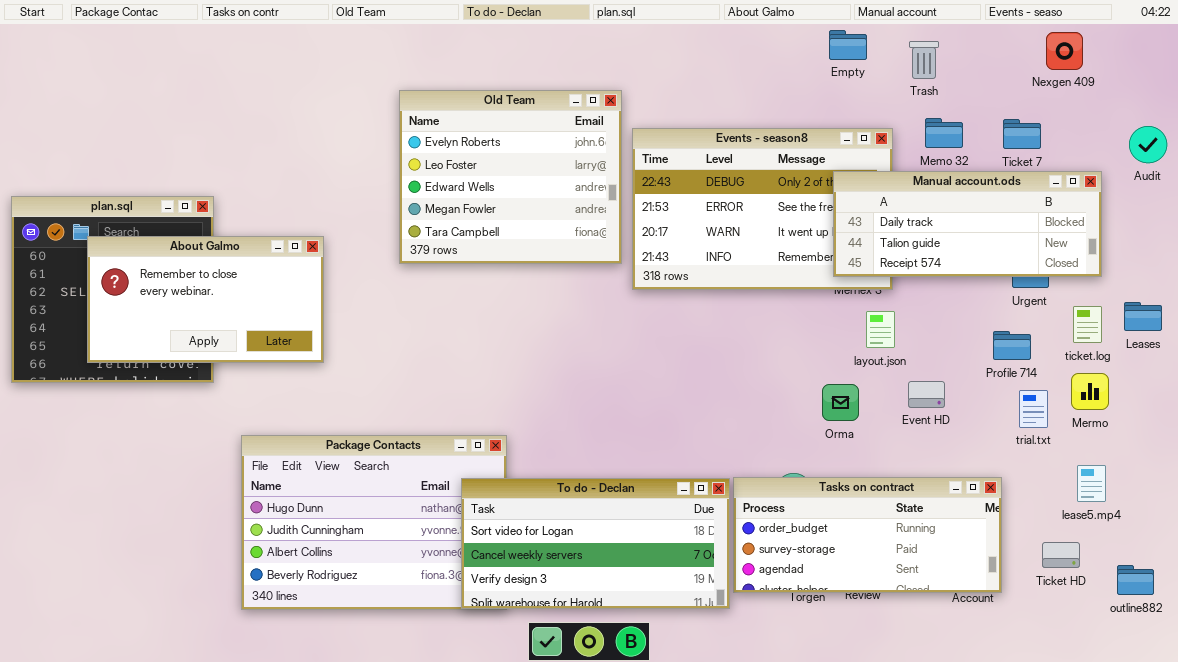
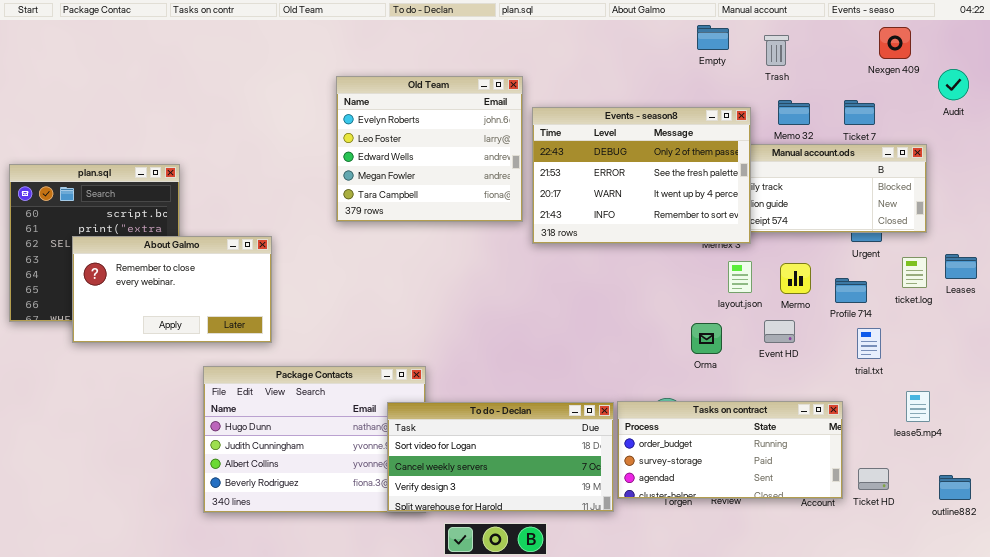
Audit: [1129,126,1167,163] -> [938,69,969,100], moved
Events - season8: [632,128,893,290] -> [532,107,751,244], raised
About Galmo: [87,236,324,363] -> [72,236,272,343], moved
Mermo: [1071,373,1109,410] -> [780,263,811,294], moved
Ticket HD: [1042,542,1080,568] -> [858,468,889,490], moved

